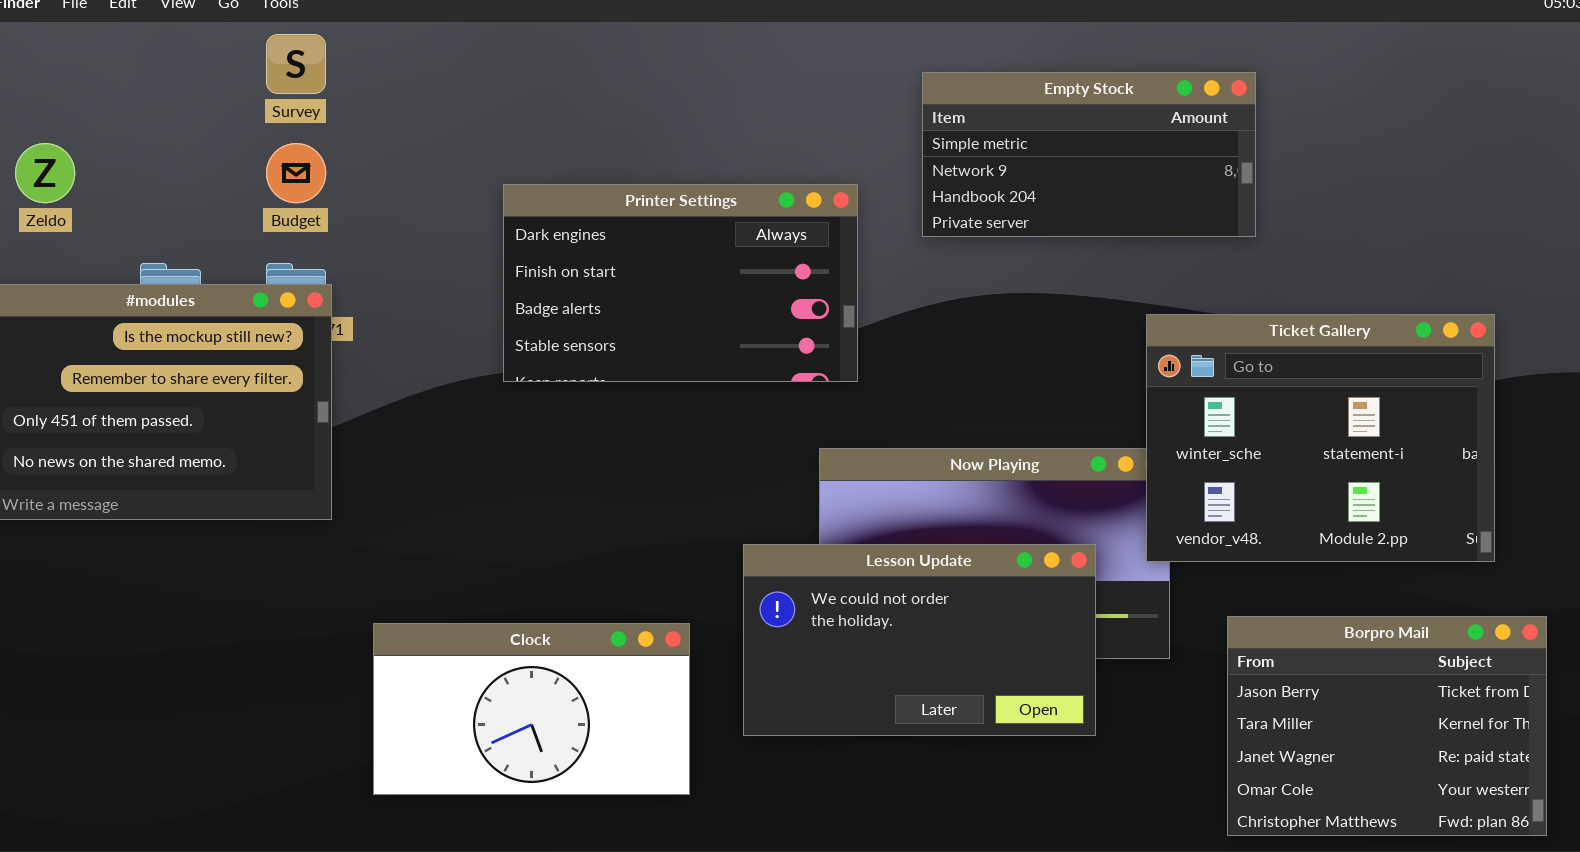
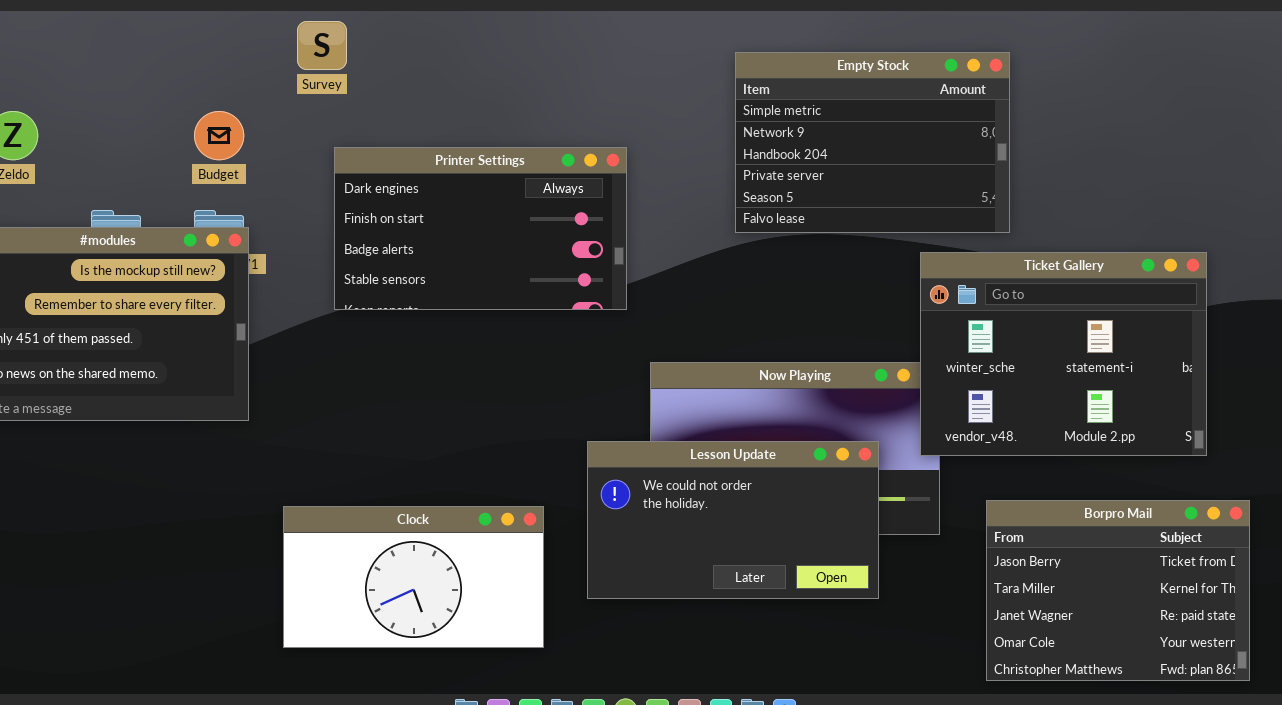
Survey: [266,34,326,94] -> [297,21,347,70], moved
Empty Stock: [922,72,1256,237] -> [735,52,1010,233], resized
Printer Settings: [503,184,858,382] -> [334,147,627,310], moved

